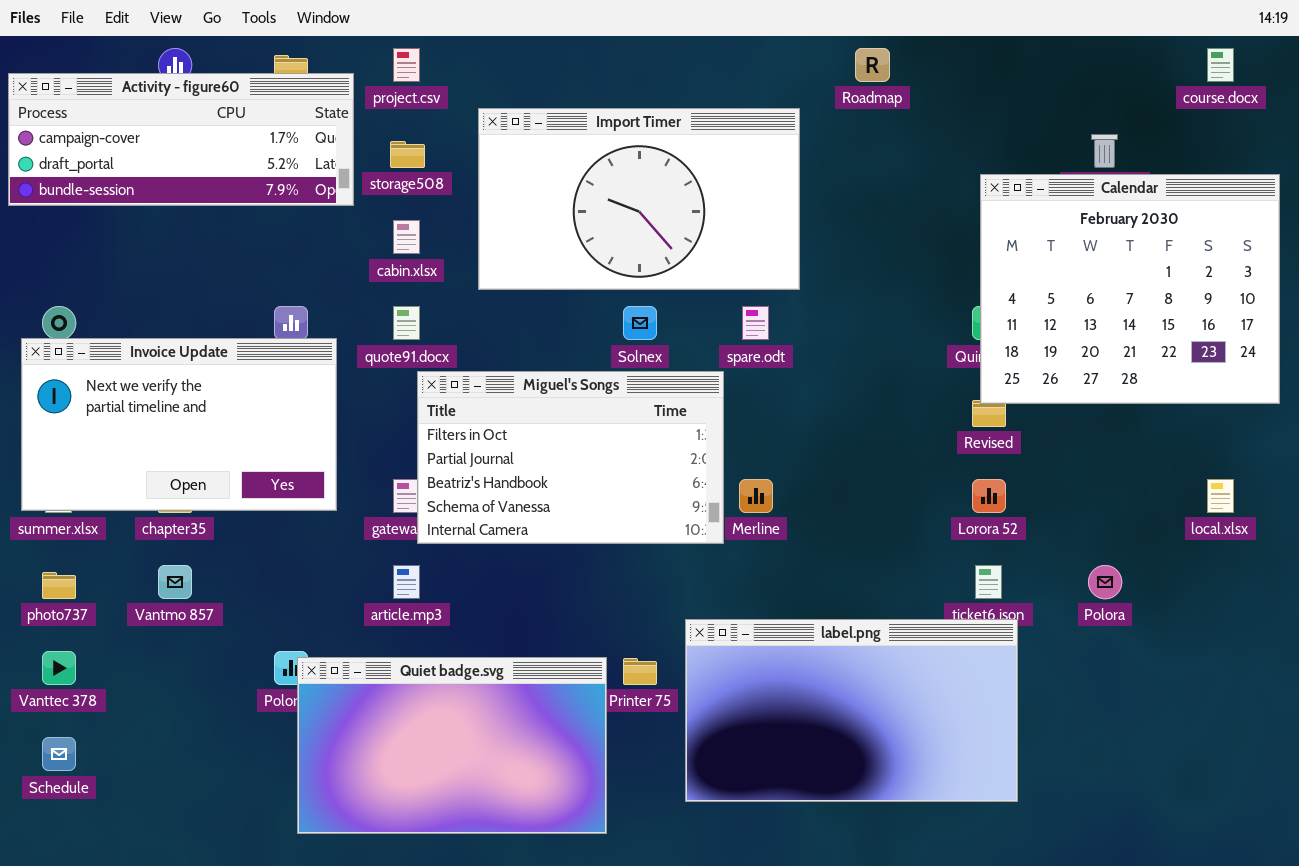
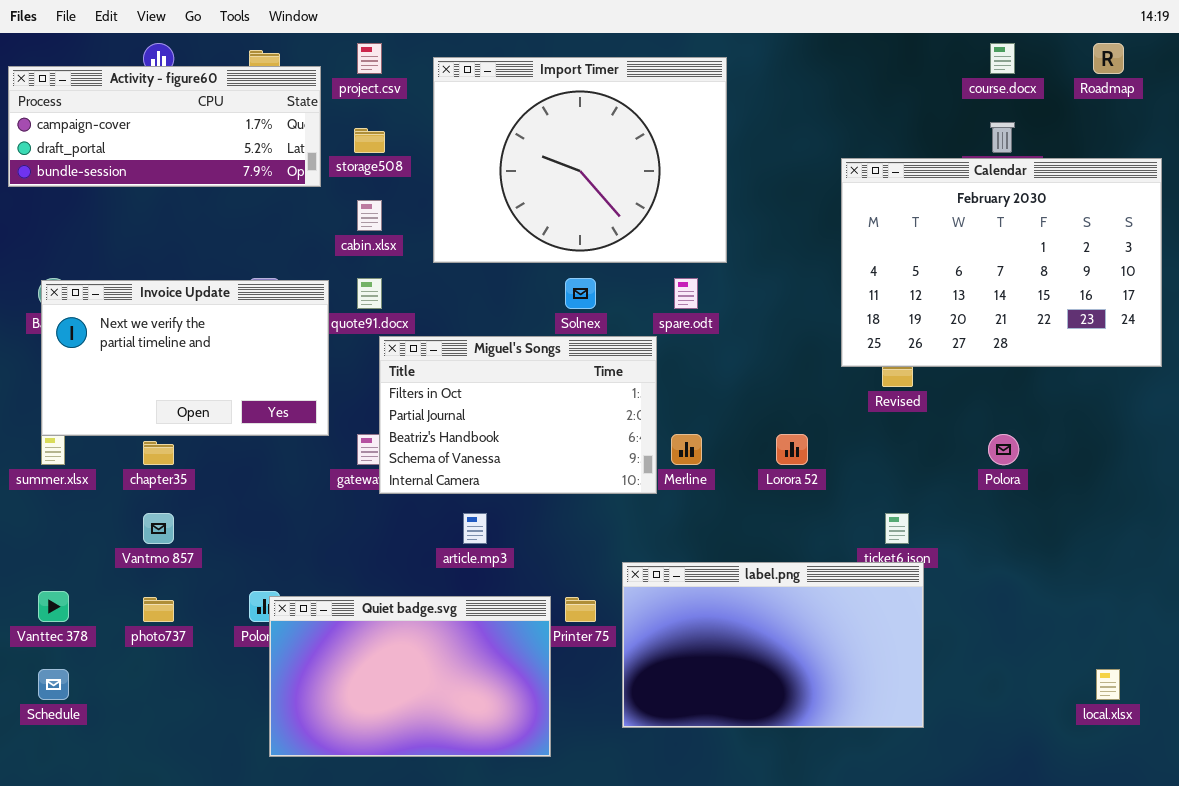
Roadmap: [855,48,890,82] -> [1093,43,1124,74], moved
course.docx: [1207,48,1234,82] -> [990,43,1015,74], moved
Import Timer: [478,108,800,290] -> [433,57,727,263], resized
Calendar: [980,174,1280,404] -> [841,158,1162,367], resized
Invoice Update: [21,338,337,511] -> [41,280,329,436], moved
Lorora 52: [972,479,1006,513] -> [776,434,808,465], moved
local.xlsx: [1207,479,1234,513] -> [1096,669,1120,700], moved
article.mp3: [393,565,420,599] -> [463,513,487,544], moved
Polora: [1088,565,1122,599] -> [988,434,1019,465], moved
photo737: [42,572,76,599] -> [143,597,174,622], moved

